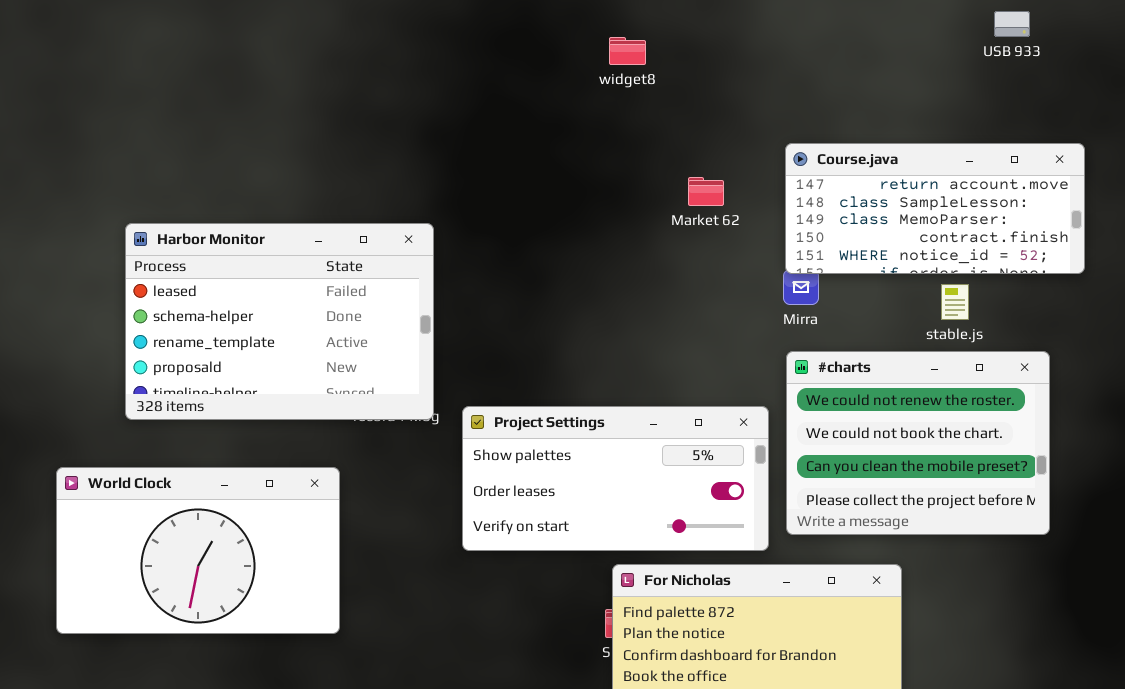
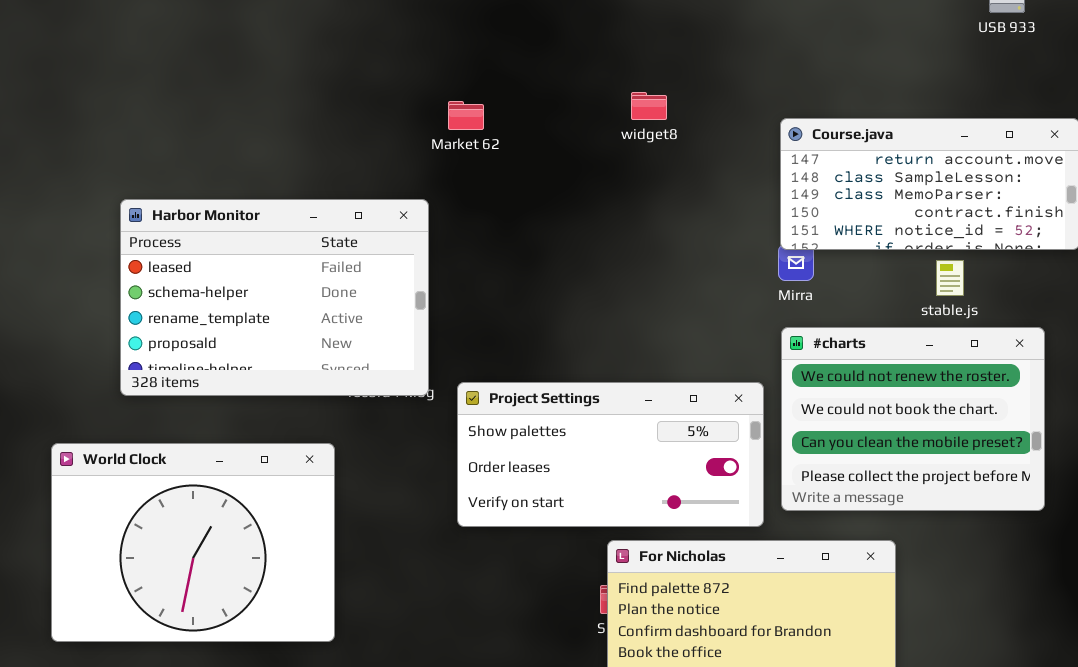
widget8: [609,37,646,65] -> [631,92,667,120], moved
Market 62: [688,177,724,206] -> [448,101,484,130], moved
World Clock: [56,467,340,634] -> [51,443,335,642], resized

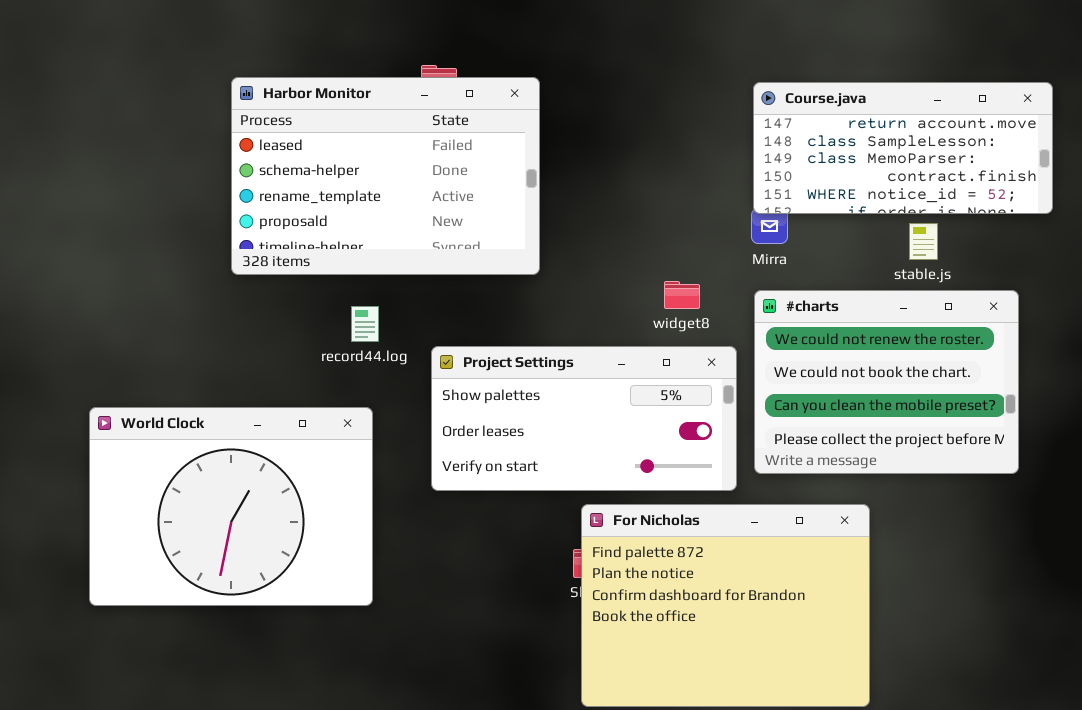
widget8: [631,92,667,120] -> [664,281,700,309], moved
Harbor Monitor: [120,199,429,396] -> [231,77,540,275], moved
World Clock: [51,443,335,642] -> [89,407,373,606], moved

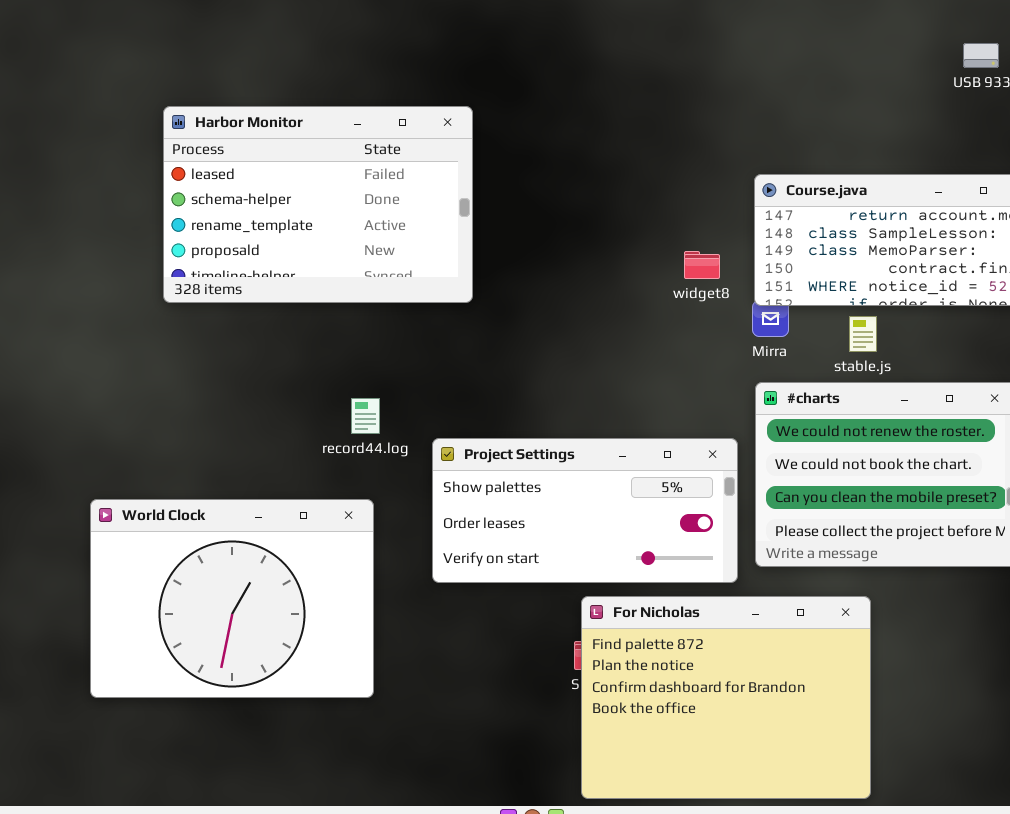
Harbor Monitor: [231,77,540,275] -> [163,106,473,303], moved
stable.js: [909,223,938,260] -> [849,316,877,352], moved
widget8: [664,281,700,309] -> [684,251,720,279], moved

